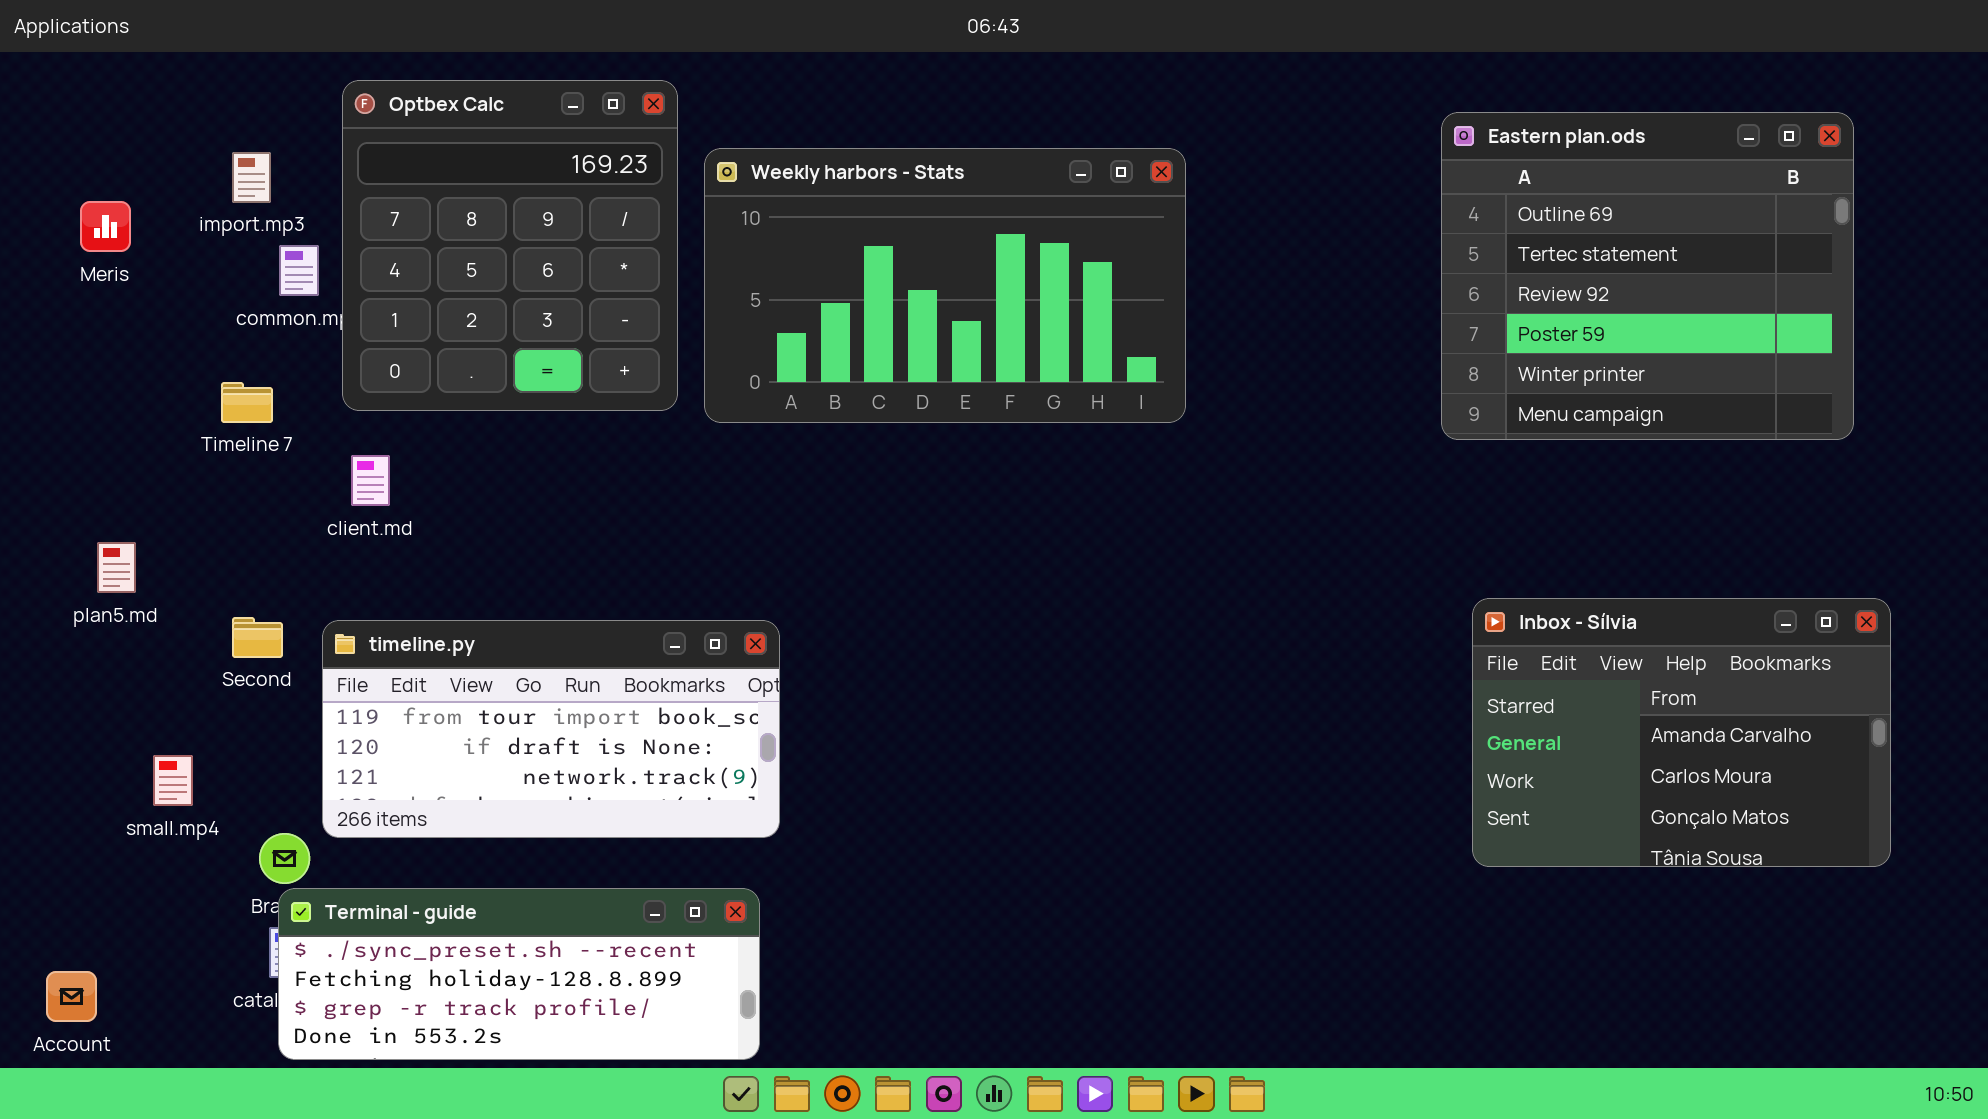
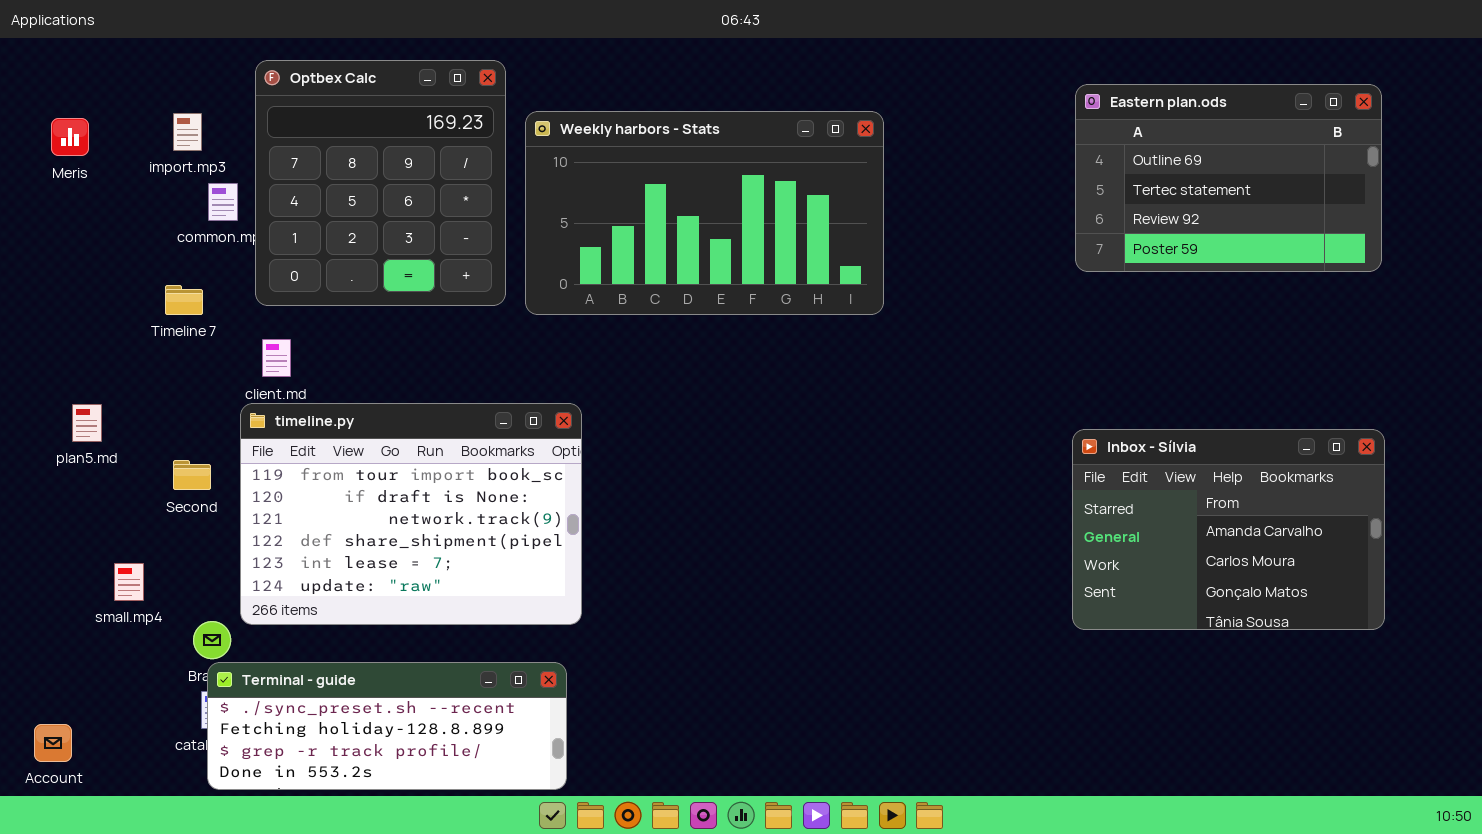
Eastern plan.ods: [1441,112,1854,440] -> [1075,84,1382,272], resized
Meris: [80,201,131,252] -> [51,118,89,156], moved
Inbox - Sílvia: [1472,598,1891,867] -> [1072,429,1385,630], moved
timeline.py: [322,620,780,838] -> [240,403,582,625], resized

